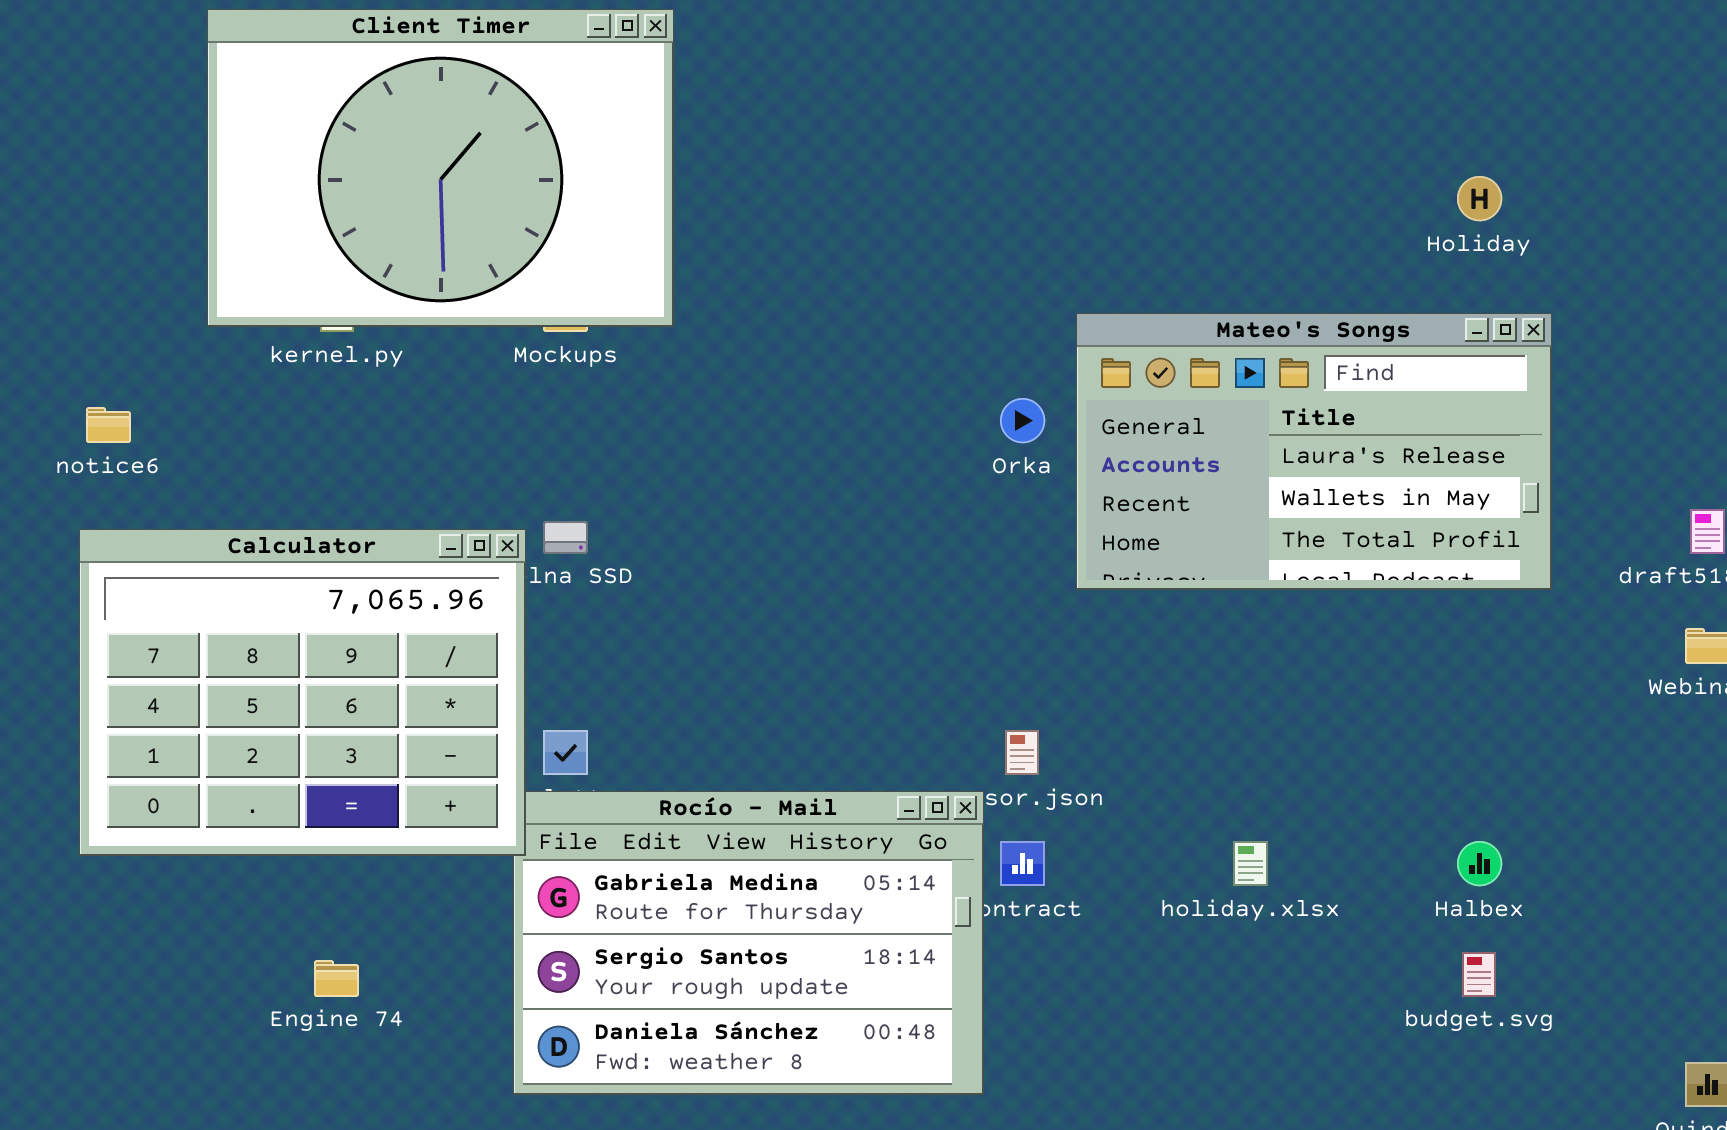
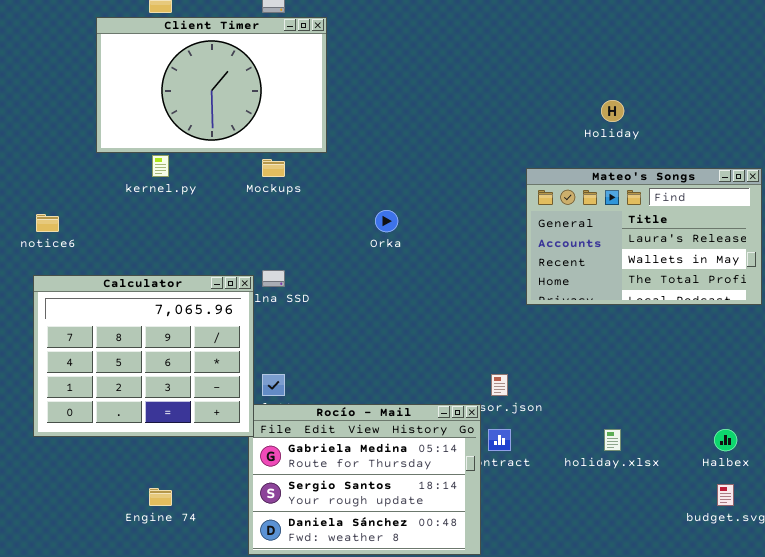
Client Timer: [207,9,674,327] -> [96,17,327,153], resized
Holiday: [1457,176,1502,221] -> [601,100,624,122], moved
Orka: [1000,398,1045,443] -> [375,210,398,232], moved

